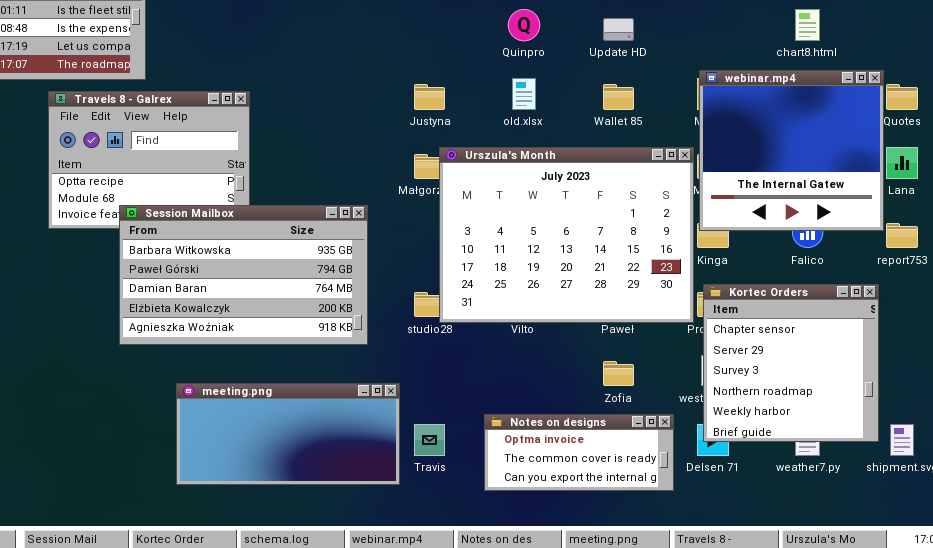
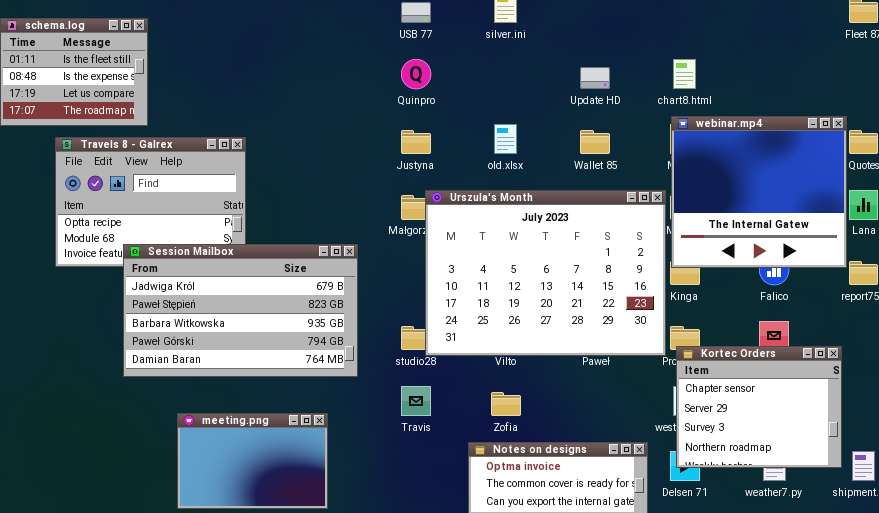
Quinpro: [508,9,540,41] -> [401,59,431,89], moved
chart8.html: [795,9,820,41] -> [673,59,696,89], moved
Session Mailbox: [119,205,368,345] -> [123,244,358,377], scrolled up 2 rows
Kortec Orders: [703,284,879,442] -> [676,346,842,468], resized
Zofia: [603,361,634,386] -> [491,392,521,416], moved
meeting.png: [176,383,400,485] -> [177,413,328,509], resized
Travis: [414,424,445,456] -> [401,386,431,416], moved

